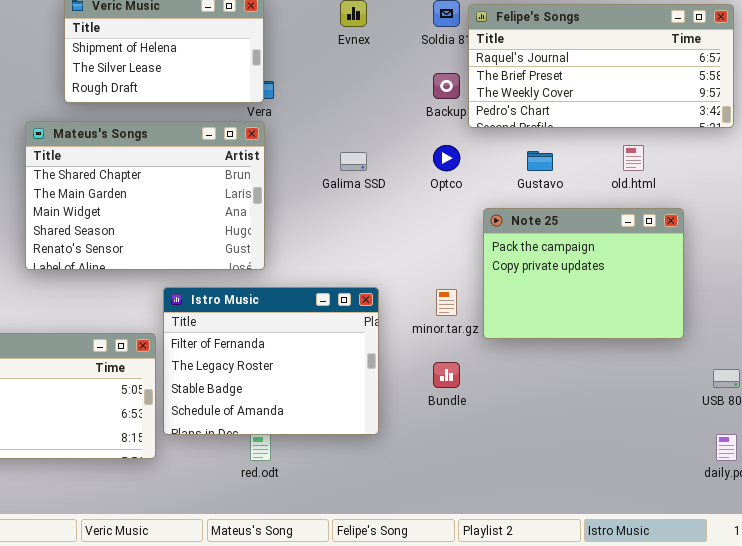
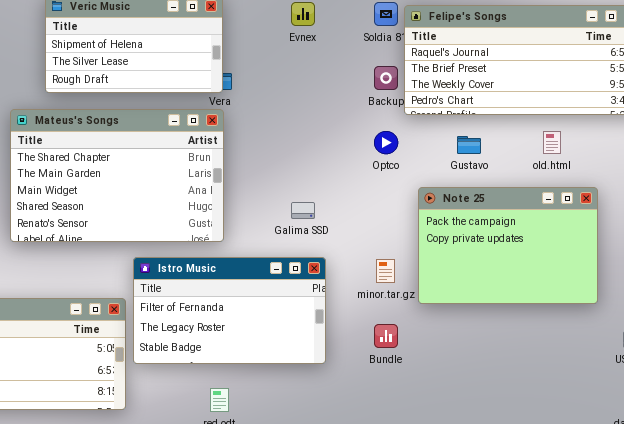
Galima SSD: [340,152,367,171] -> [291,202,315,219], moved
Istro Music: [163,287,379,435] -> [133,257,326,364], resized

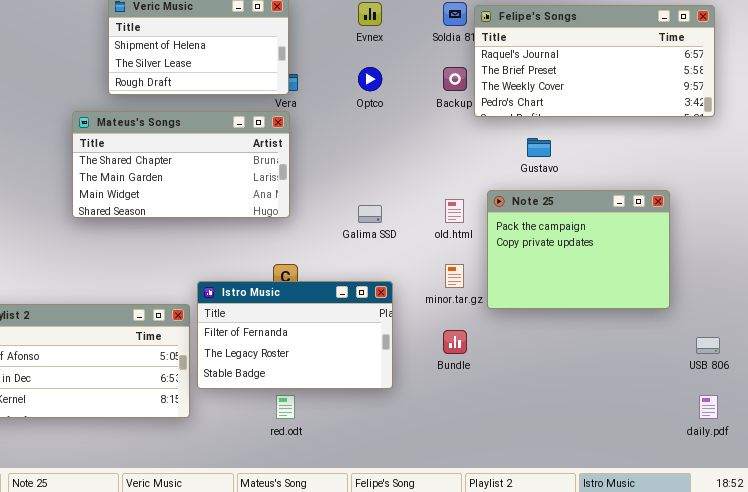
Mateus's Songs: [10,109,224,242] -> [72,111,290,218], resized
Optco: [374,131,398,154] -> [358,67,382,91], moved
old.html: [543,131,561,154] -> [445,199,464,223], moved
Istro Music: [133,257,326,364] -> [197,281,393,389], moved

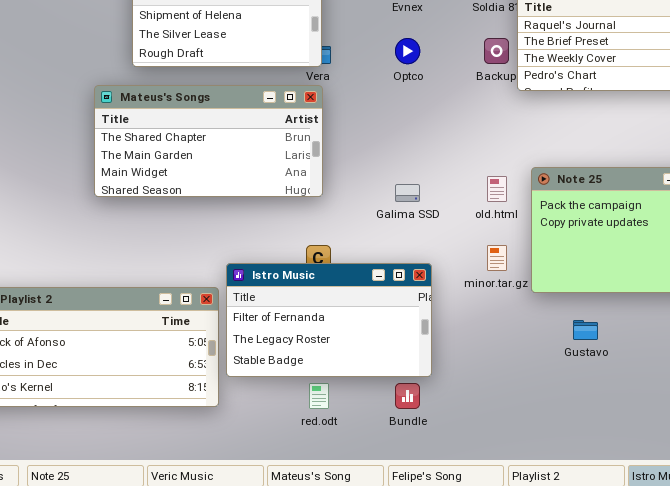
Gustavo: [527,138,551,157] -> [573,320,598,340], moved
Bundle: [443,330,467,354] -> [395,383,420,409], moved

